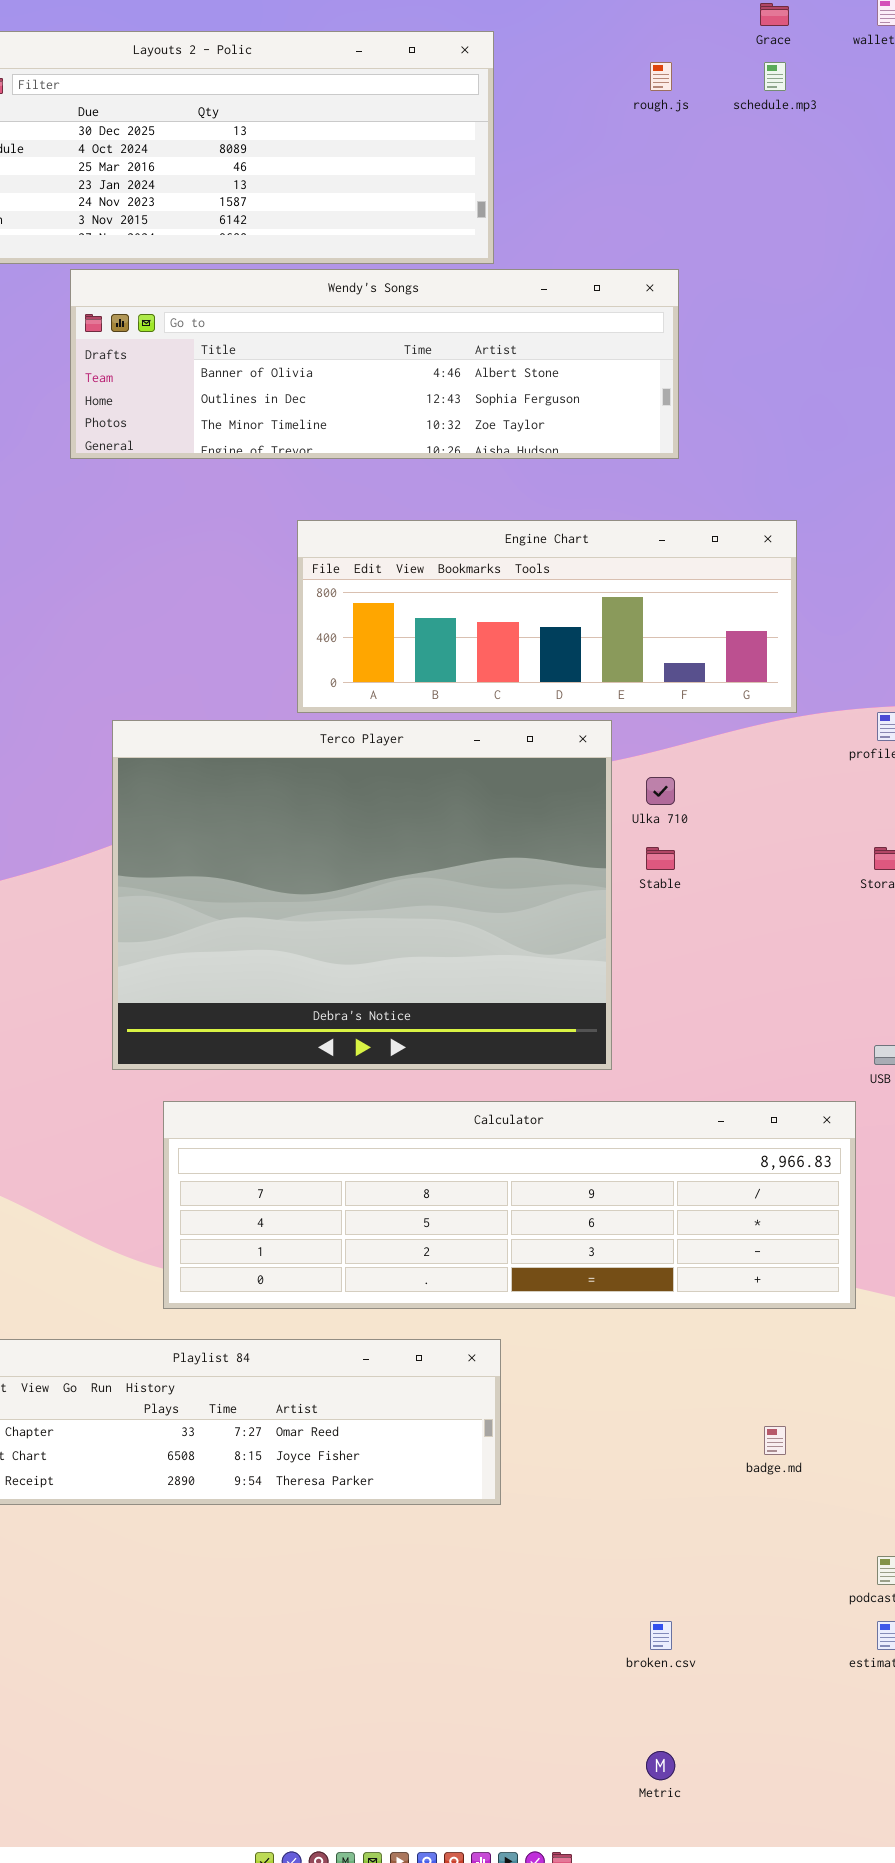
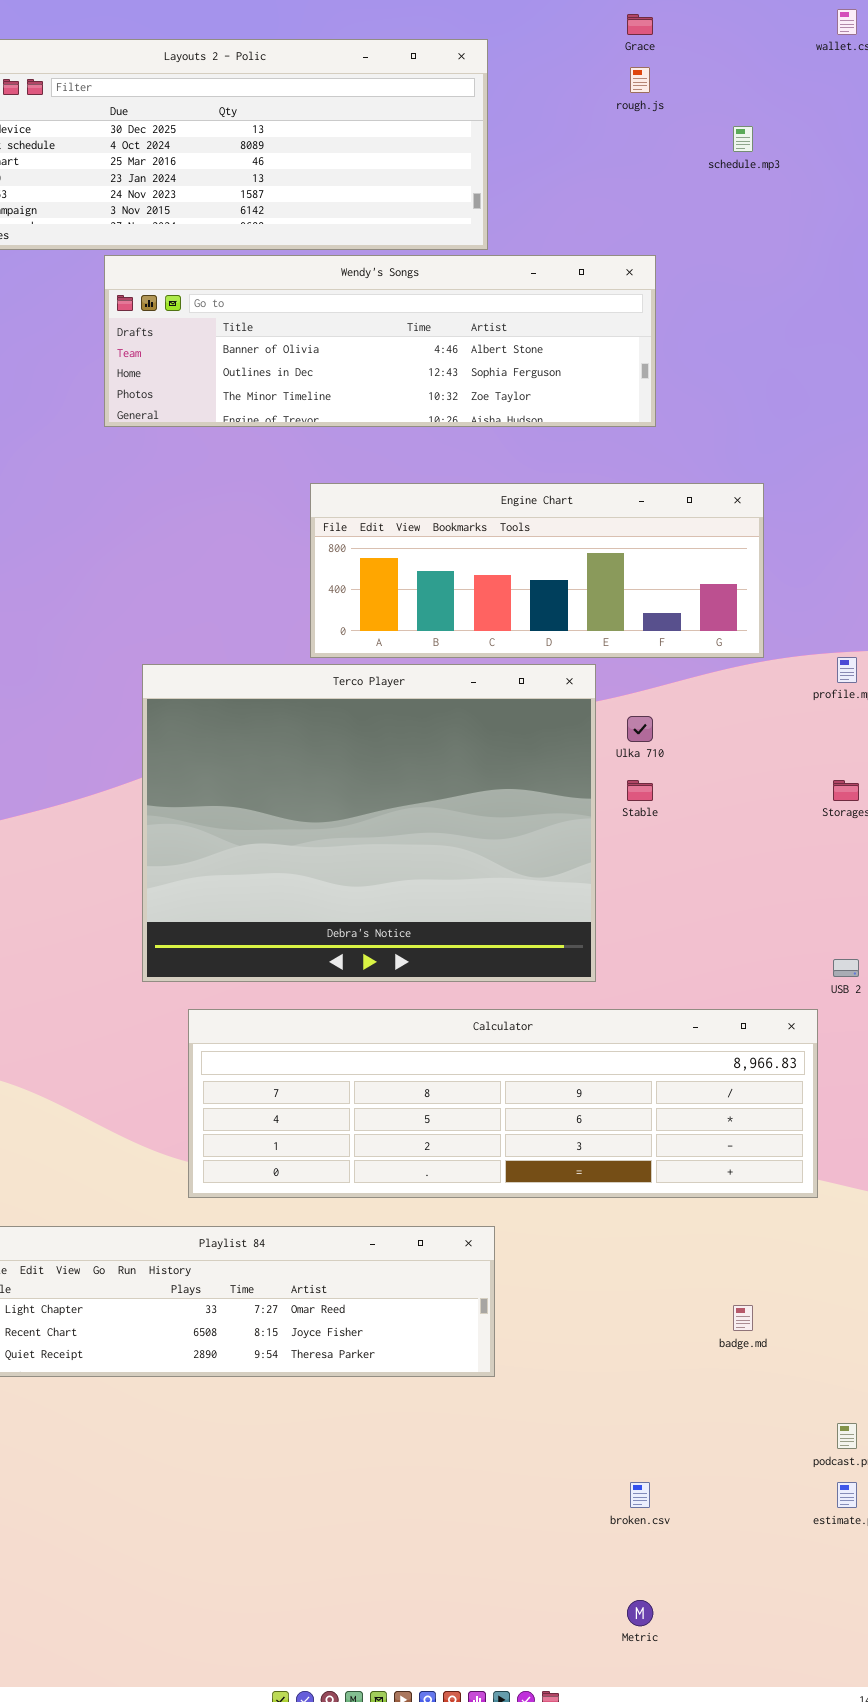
Grace: [760,3,789,26] -> [627,14,653,35], moved
schedule.mp3: [764,62,786,91] -> [733,126,753,152], moved

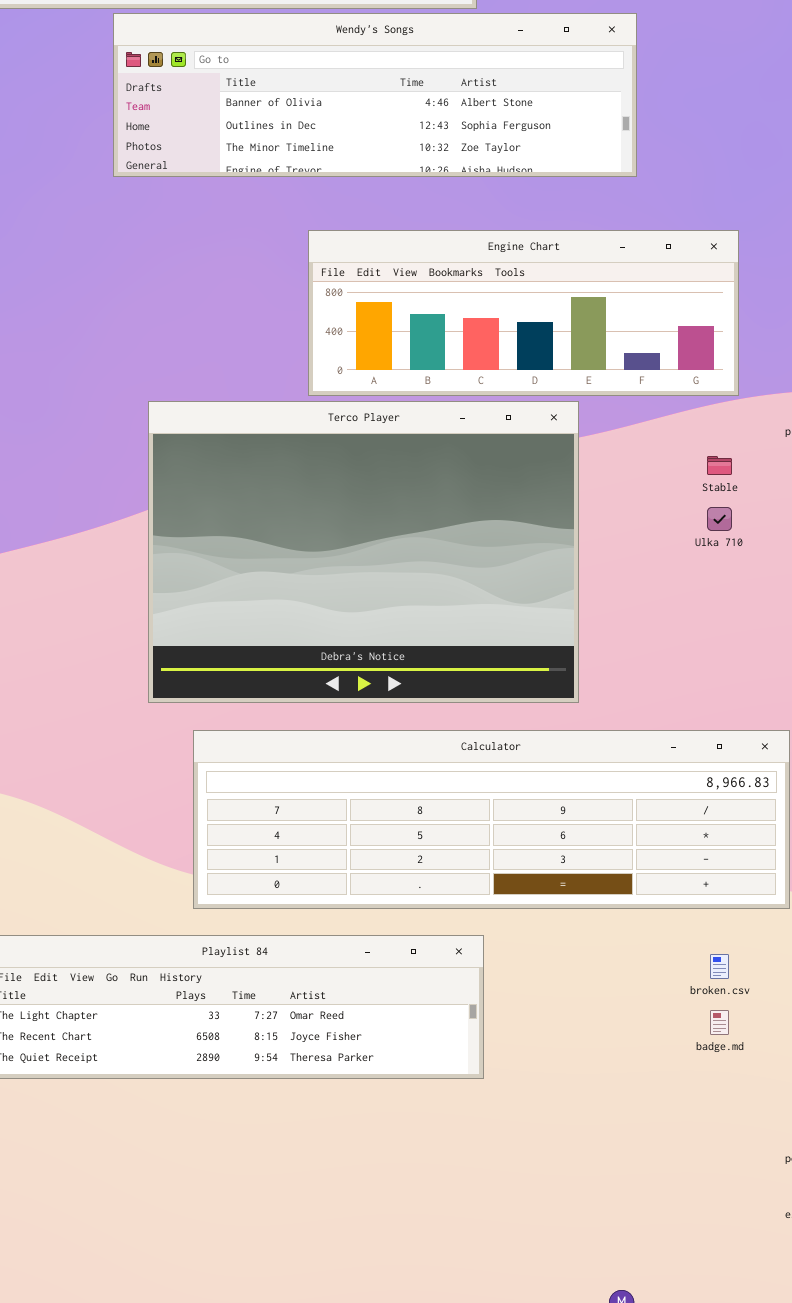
Ulka 710: [627,716,653,742] -> [707,507,732,531], moved
Stable: [627,780,653,801] -> [707,456,732,475], moved
broken.csv: [630,1482,650,1508] -> [710,954,729,979], moved

